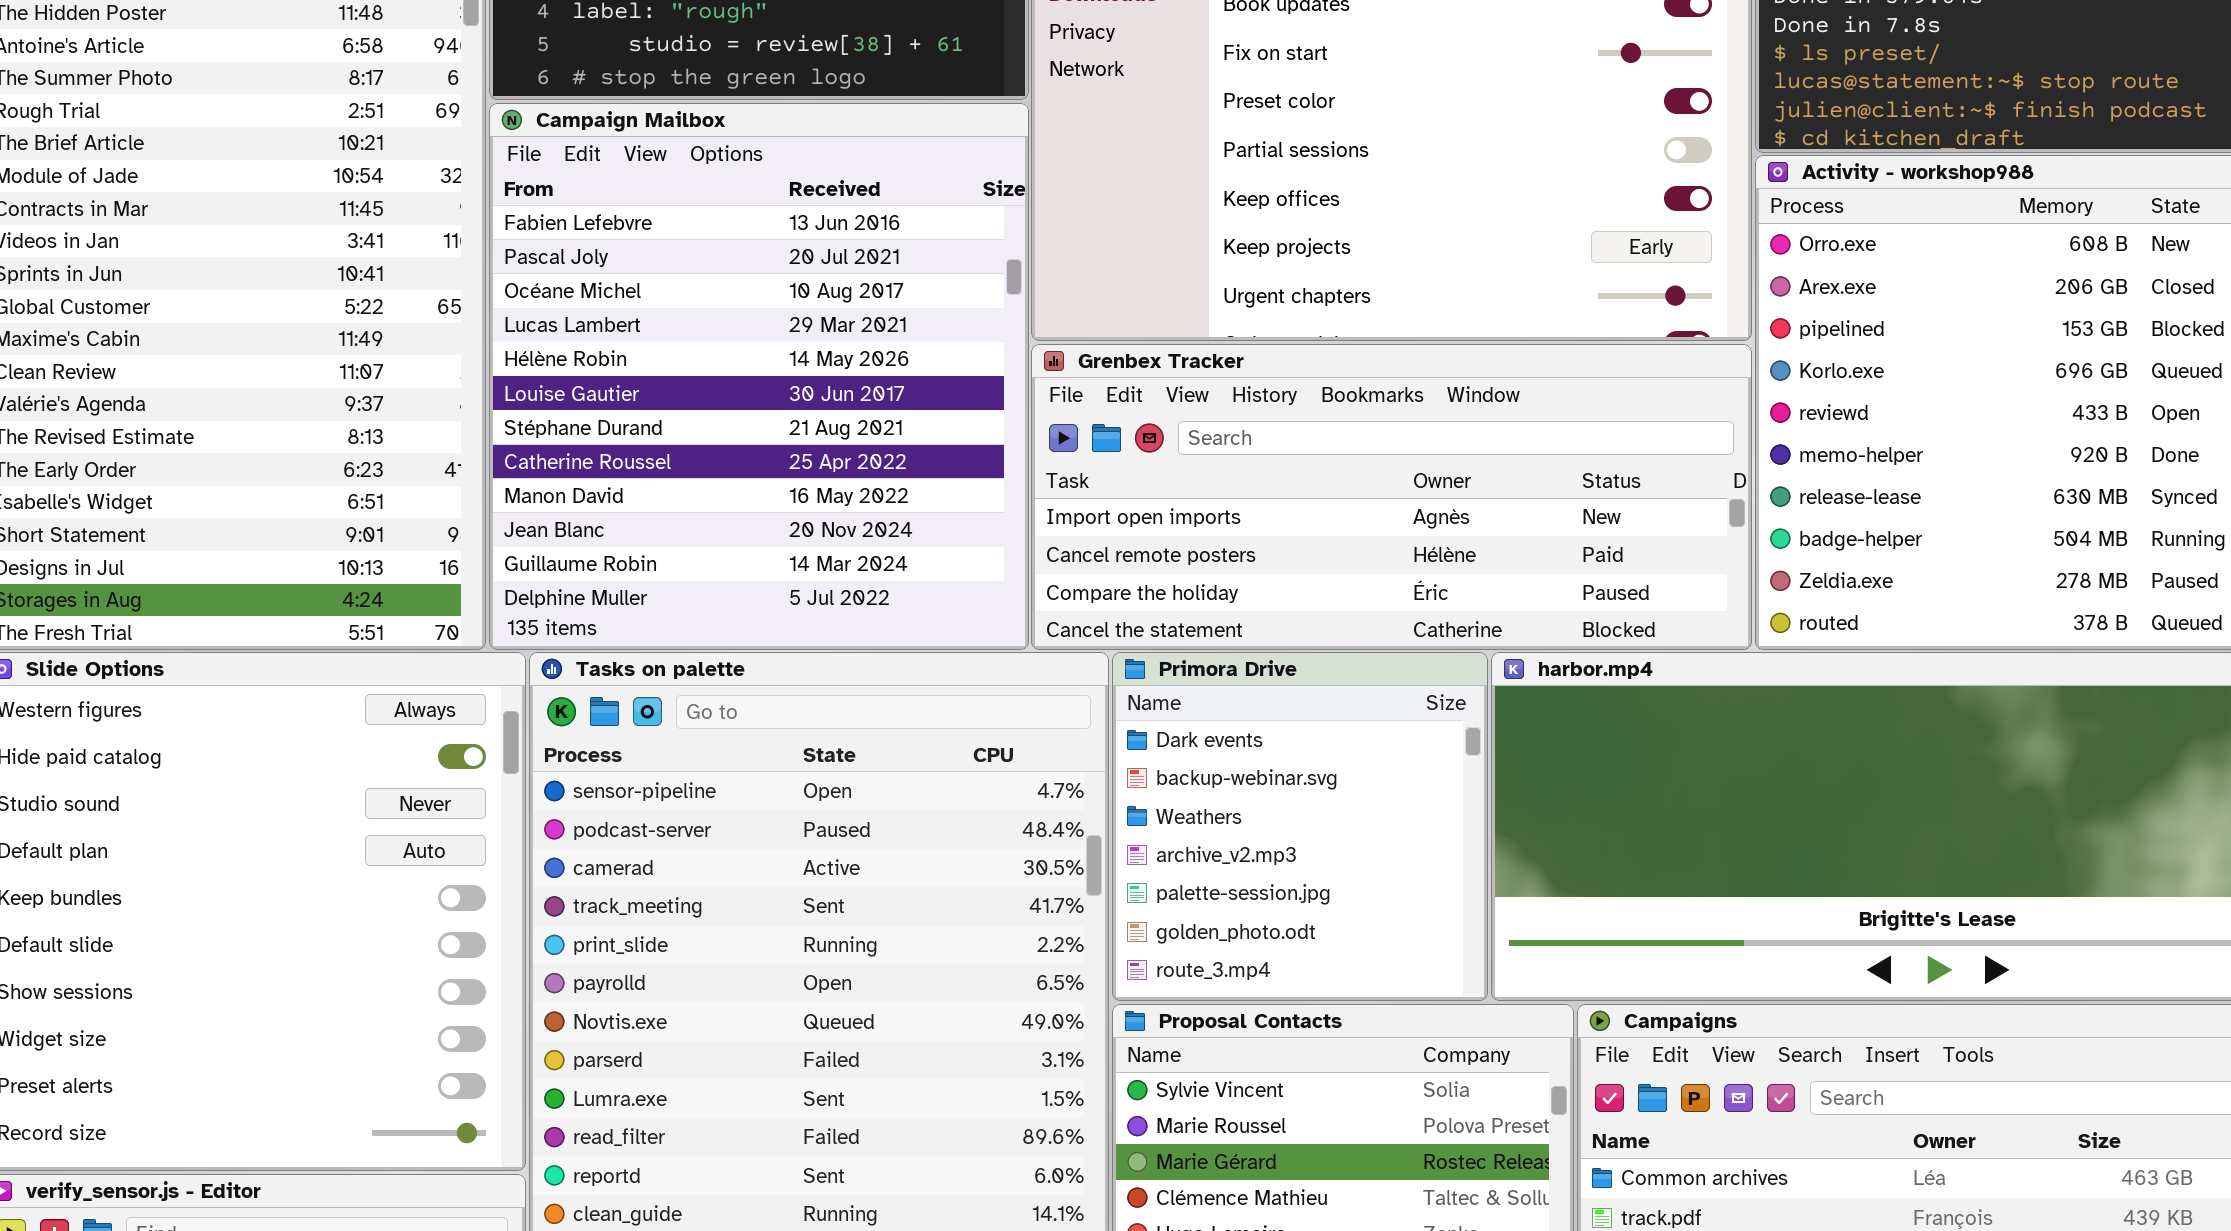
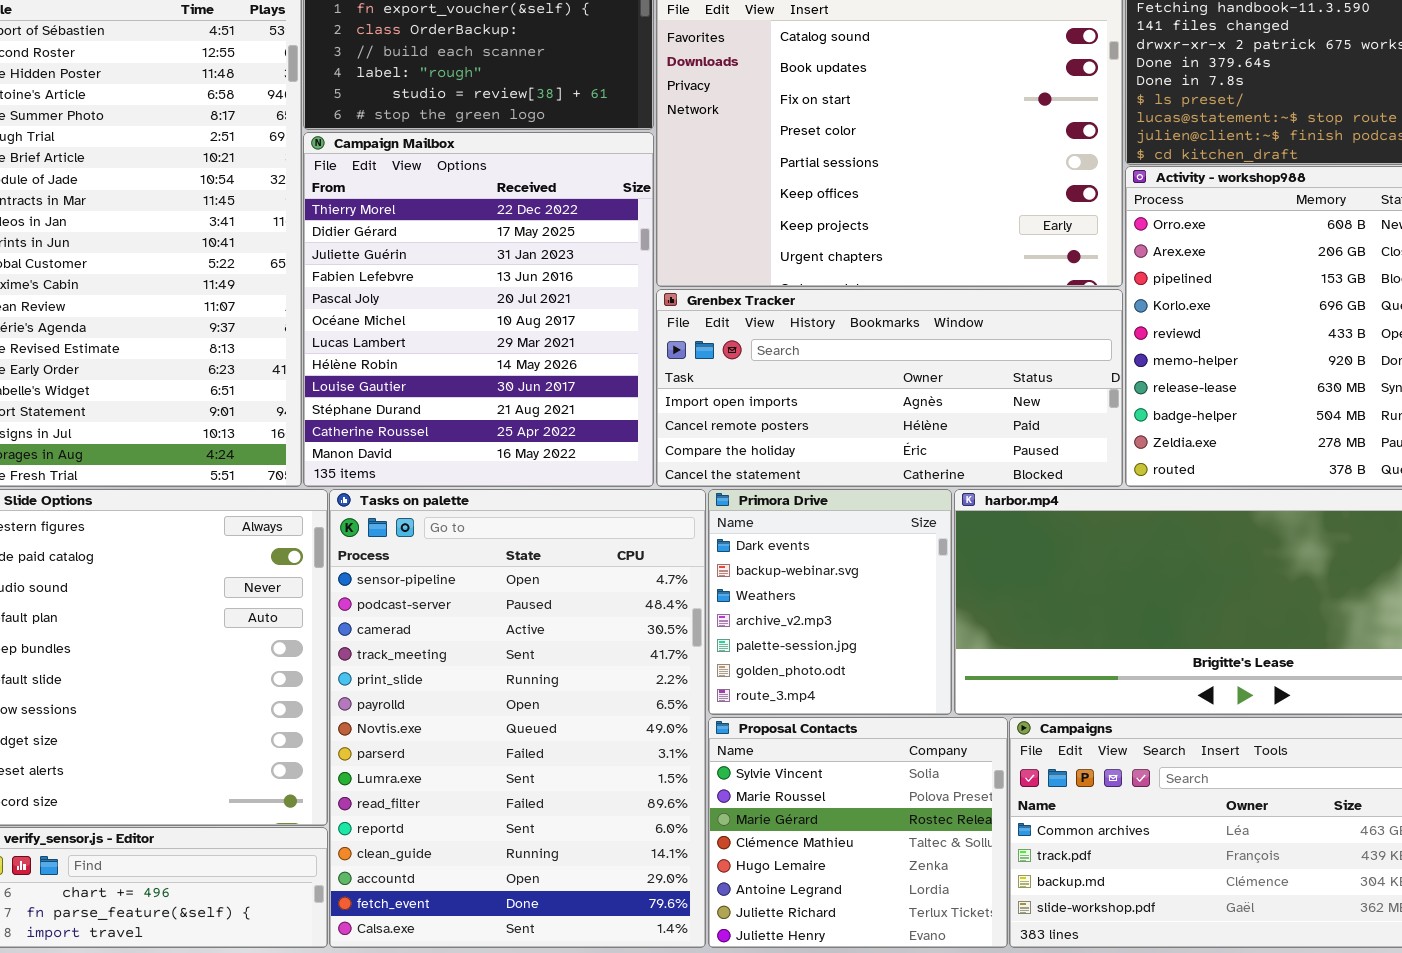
Campaign Mailbox: [489,103,1029,650] -> [303,132,654,487], scrolled up 3 rows

